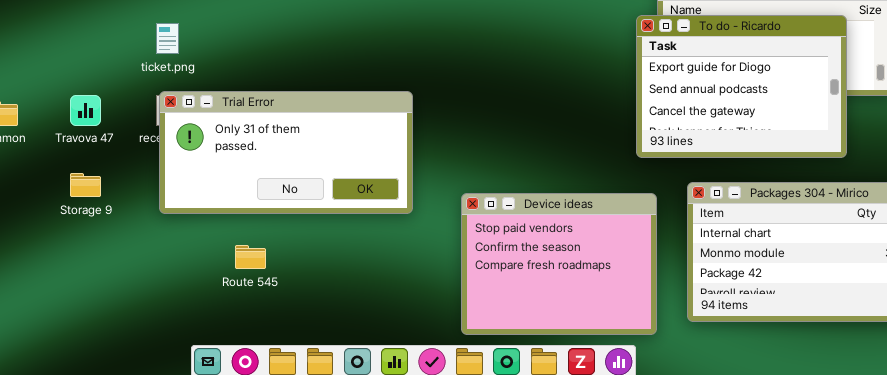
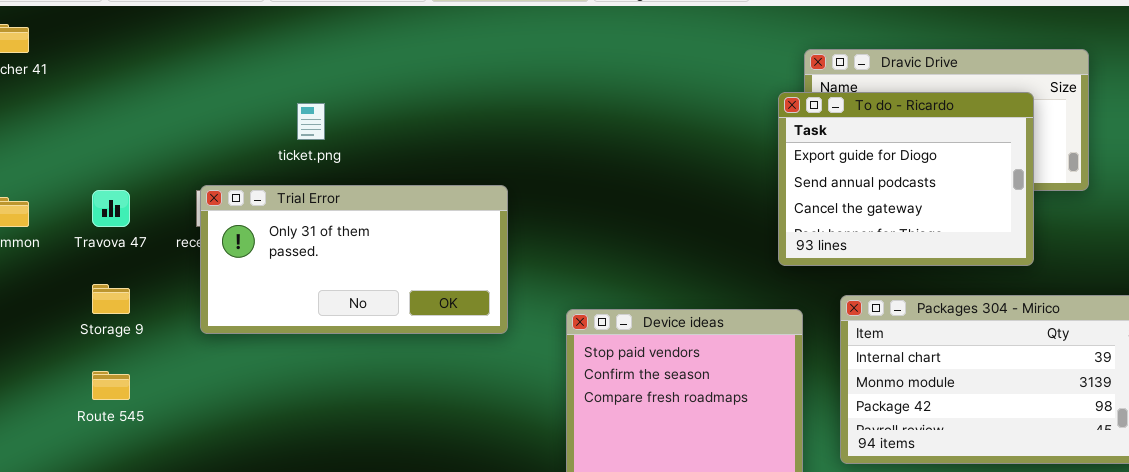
ticket.png: [156,23,179,54] -> [297,103,325,140], moved
Route 545: [235,245,266,269] -> [92,371,130,400], moved

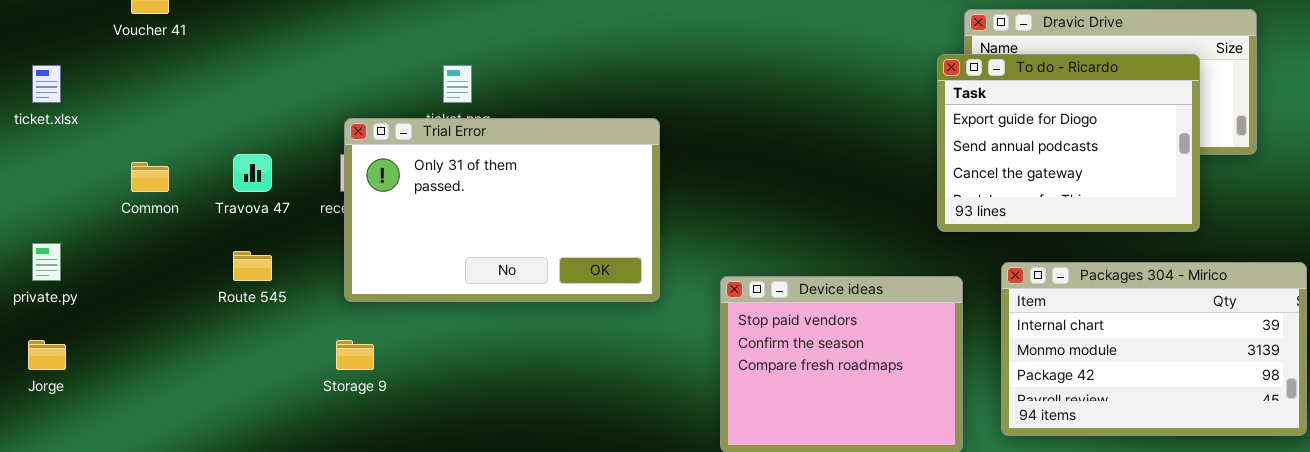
Trial Error: [200,185,508,334] -> [344,118,660,302], resized
Storage 9: [92,284,130,314] -> [336,340,374,370], moved
Route 545: [92,371,130,400] -> [233,251,272,281], moved

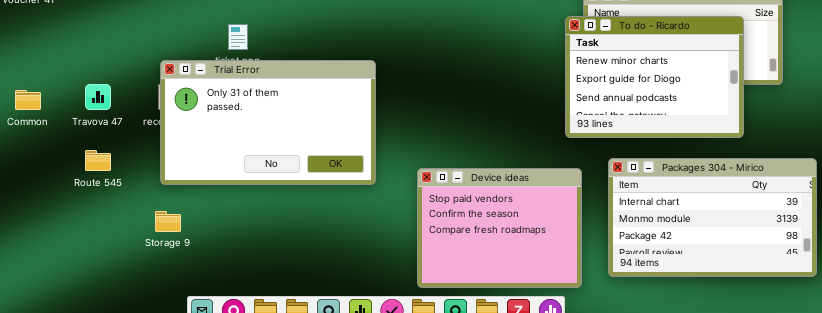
To do - Ricardo: [937,54,1200,232] -> [565,16,744,138], scrolled up 1 row

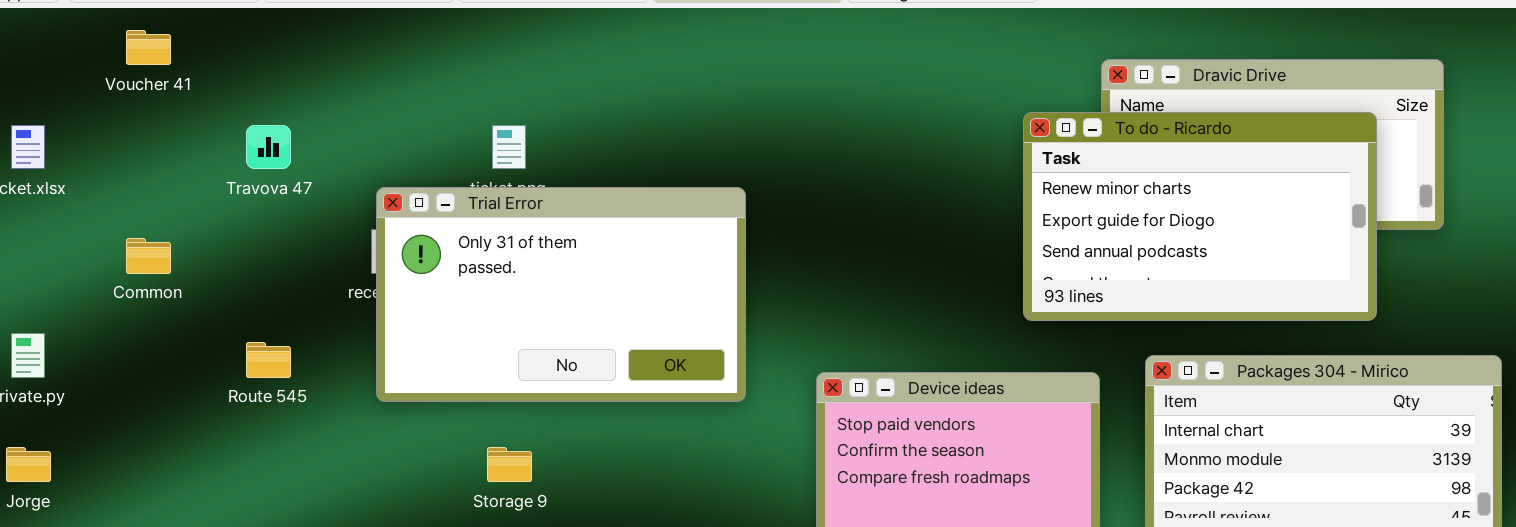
To do - Ricardo: [565,16,744,138] -> [1023,112,1377,321], resized
Travova 47: [85,84,111,110] -> [246,125,291,169], moved
Storage 9: [155,211,181,232] -> [487,447,532,482], moved

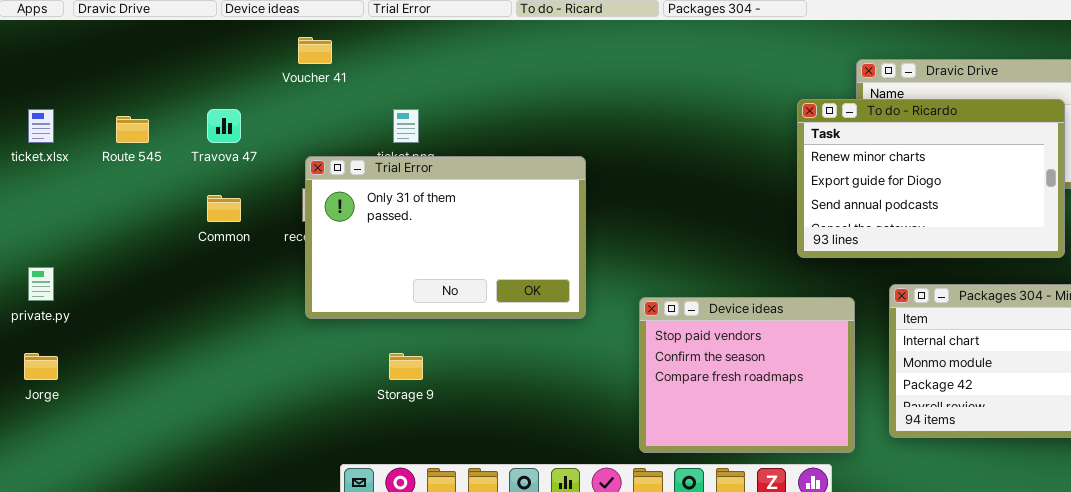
Voucher 41: [126,30,171,65] -> [298,37,332,64], moved
Common: [126,238,171,274] -> [207,195,241,222], moved
Route 545: [246,342,291,378] -> [116,116,149,143], moved

